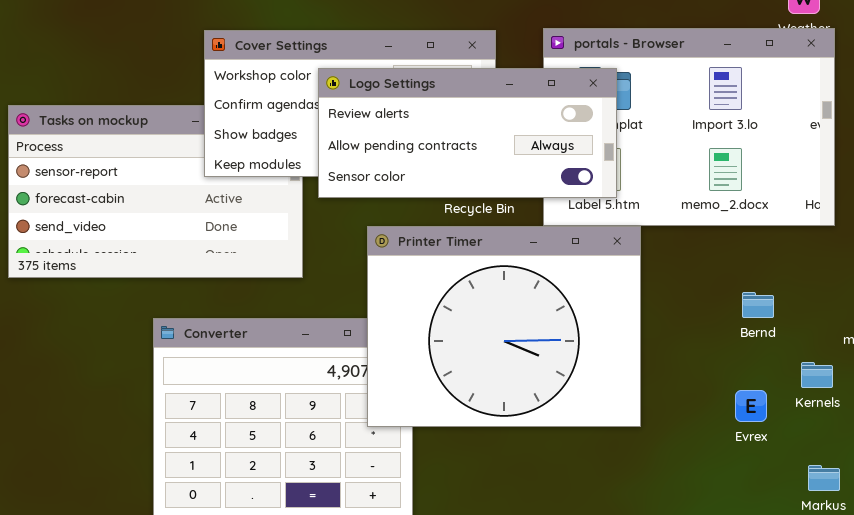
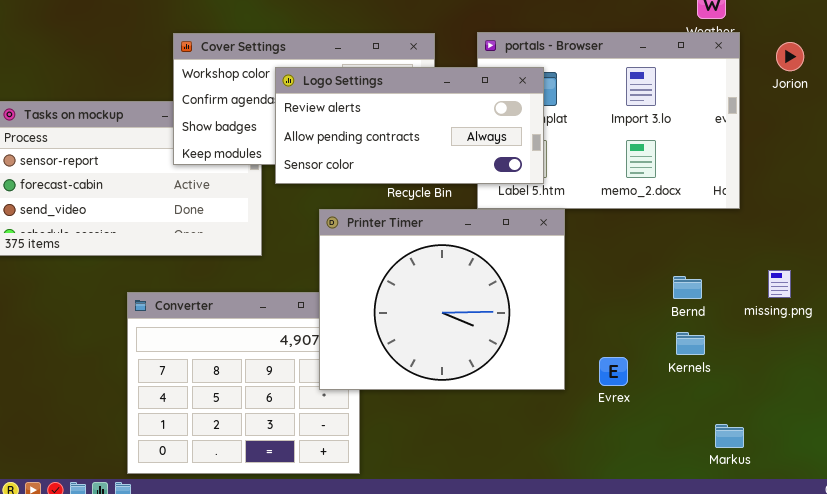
Bernd: [742,292,774,318] -> [673,276,702,299], moved
Kernels: [801,362,833,388] -> [676,332,705,355], moved
Evrex: [735,390,767,422] -> [599,357,628,386], moved

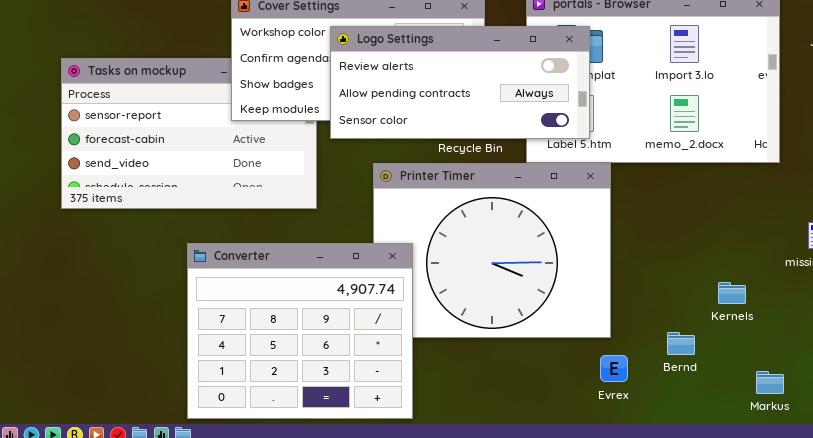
Bernd: [673,276,702,299] -> [667,332,695,355], moved
Converter: [127,292,360,474] -> [187,243,413,419], raised
Evrex: [599,357,628,386] -> [600,355,628,382], moved

